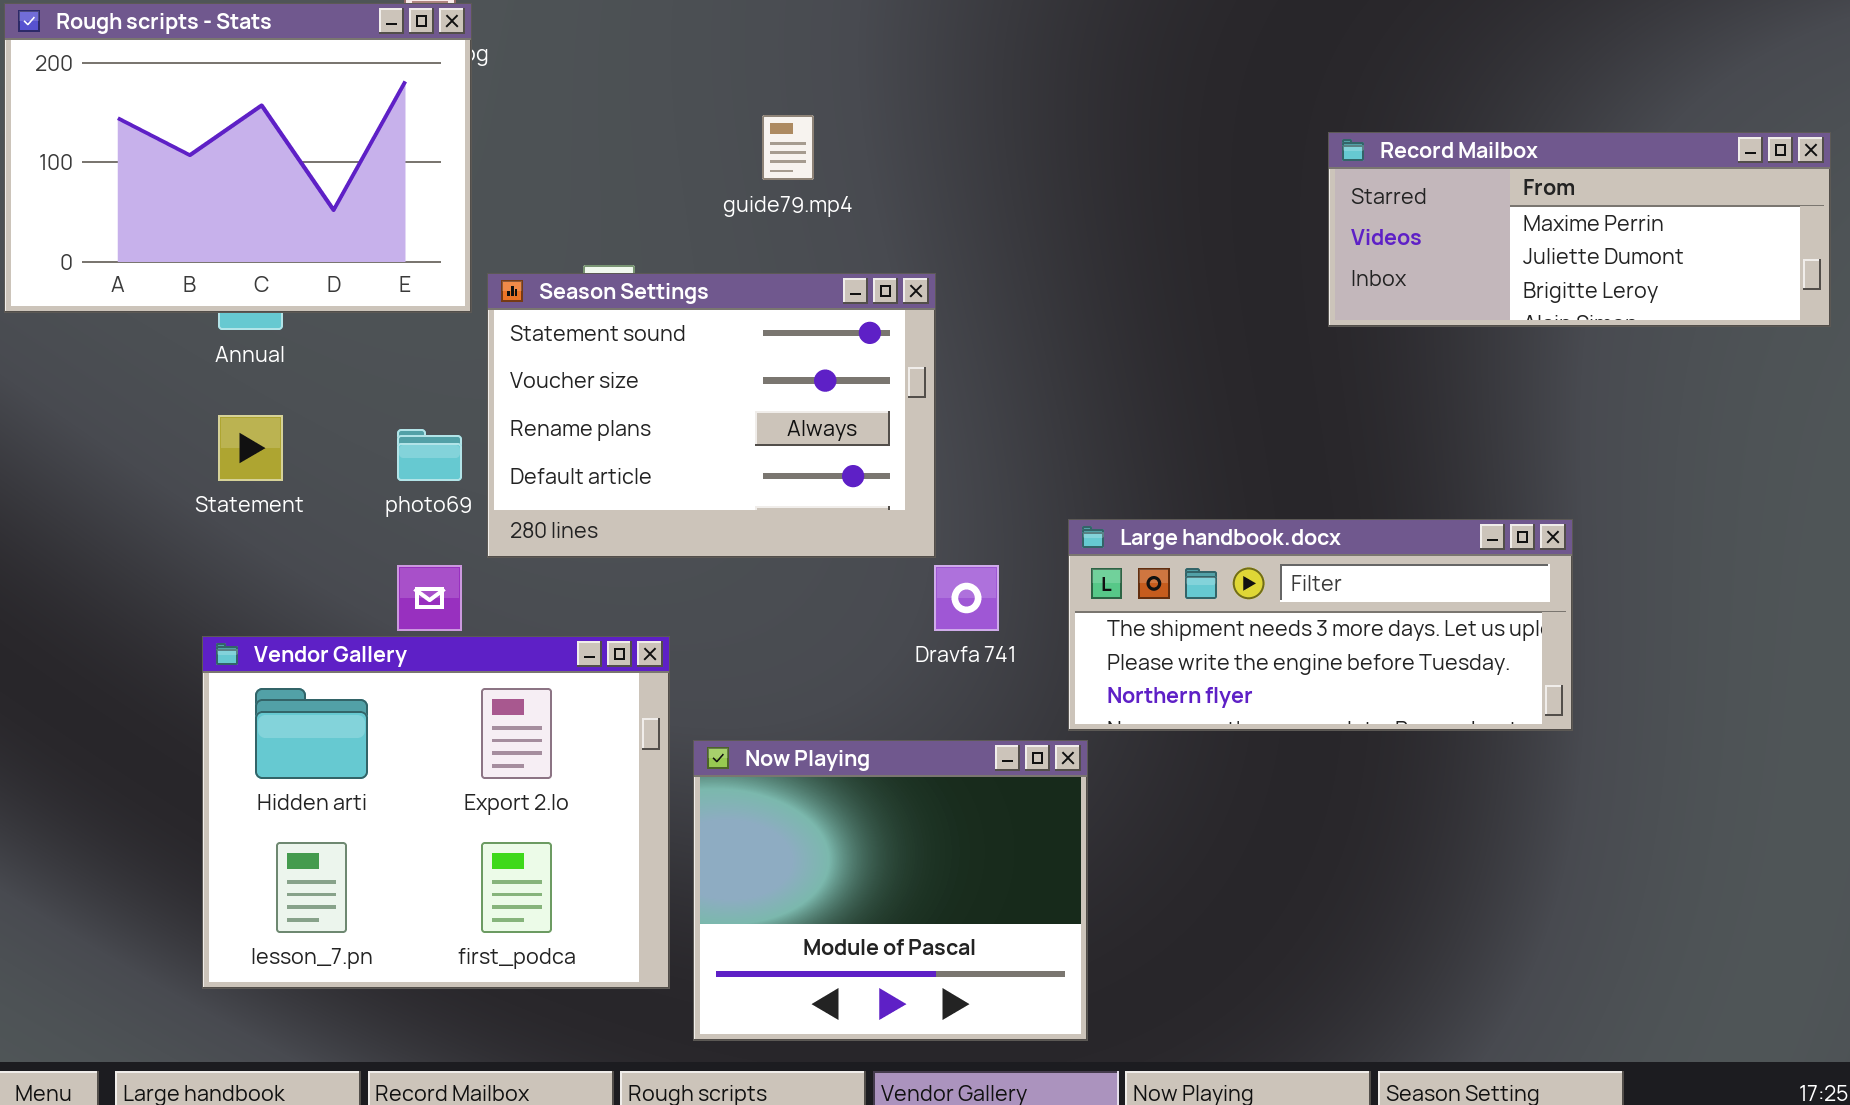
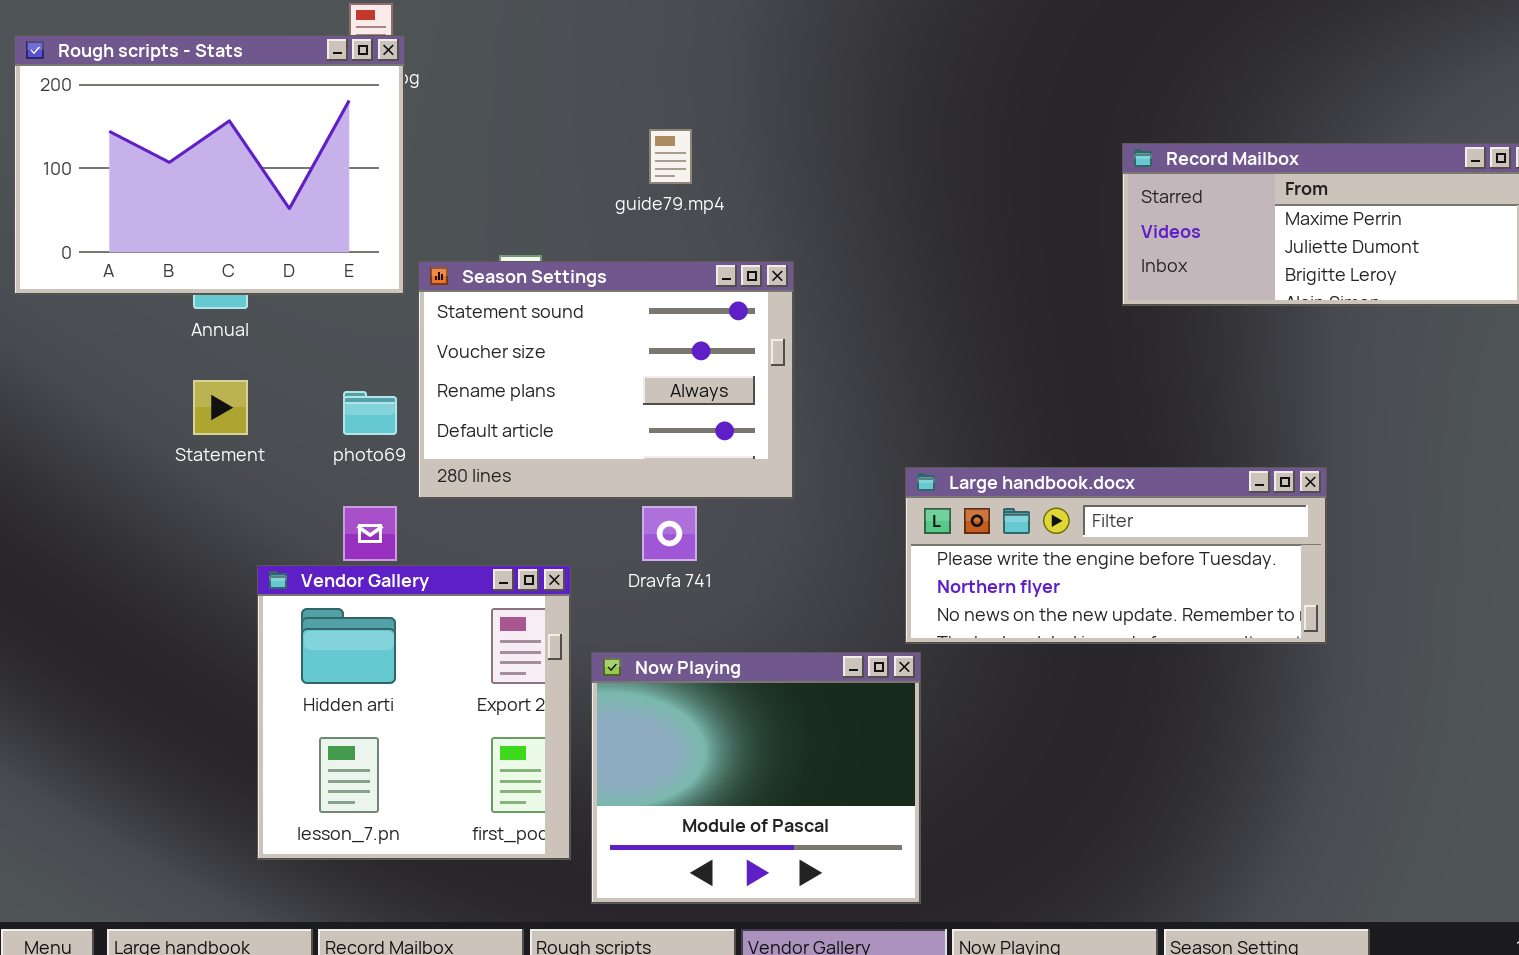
Large handbook.docx: [1068,519,1573,731] -> [905,467,1327,644], scrolled down 1 row
Dravfa 741: [934,565,999,631] -> [642,506,697,561], moved
Vendor Gallery: [202,636,670,989] -> [257,565,571,860], resized

